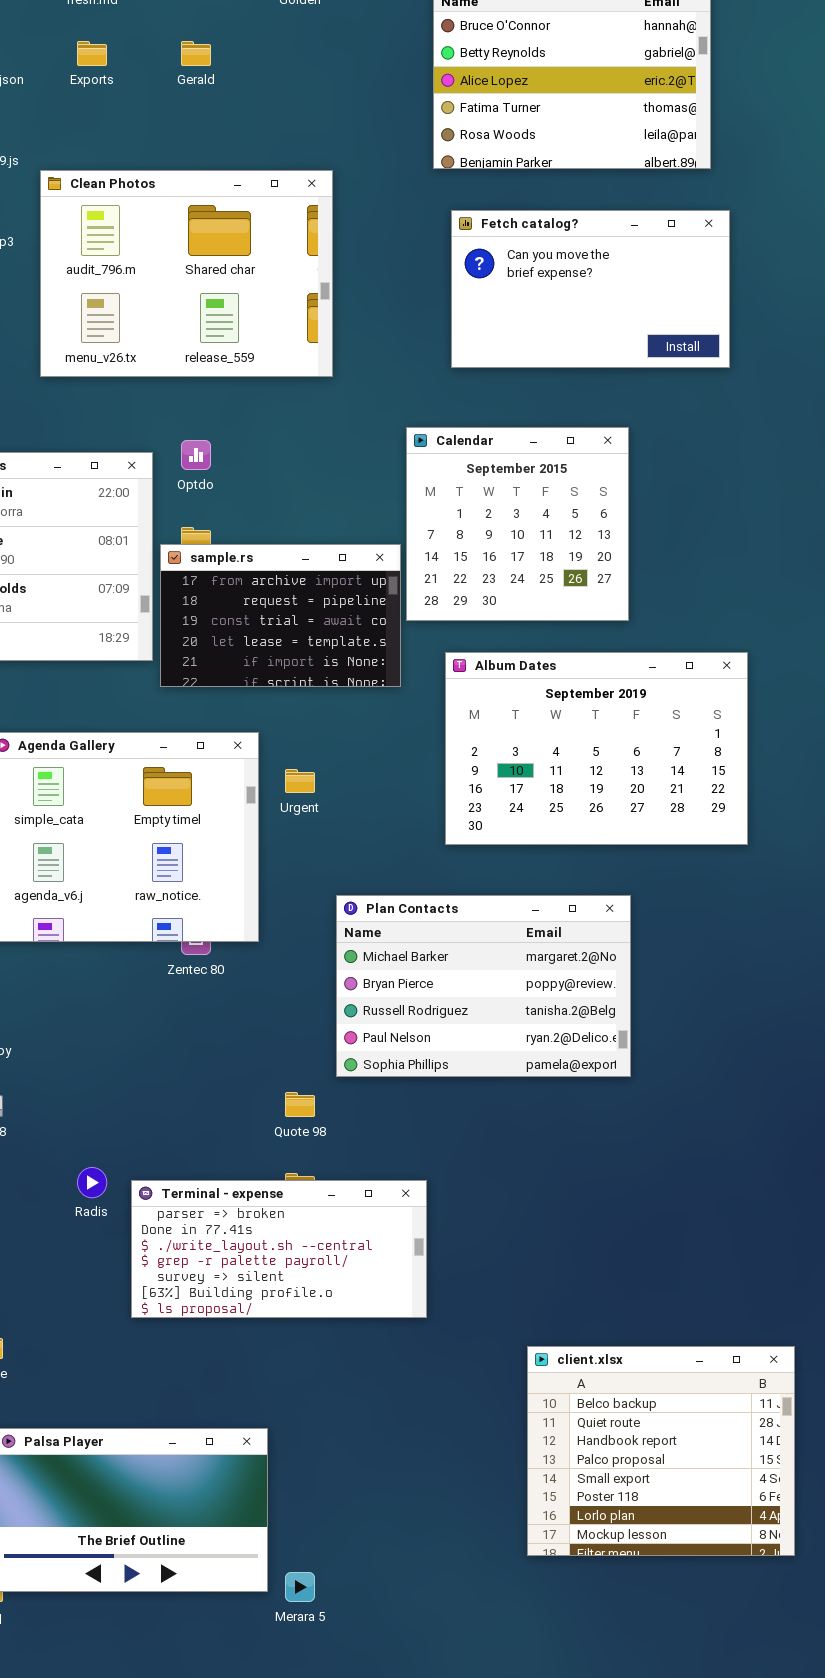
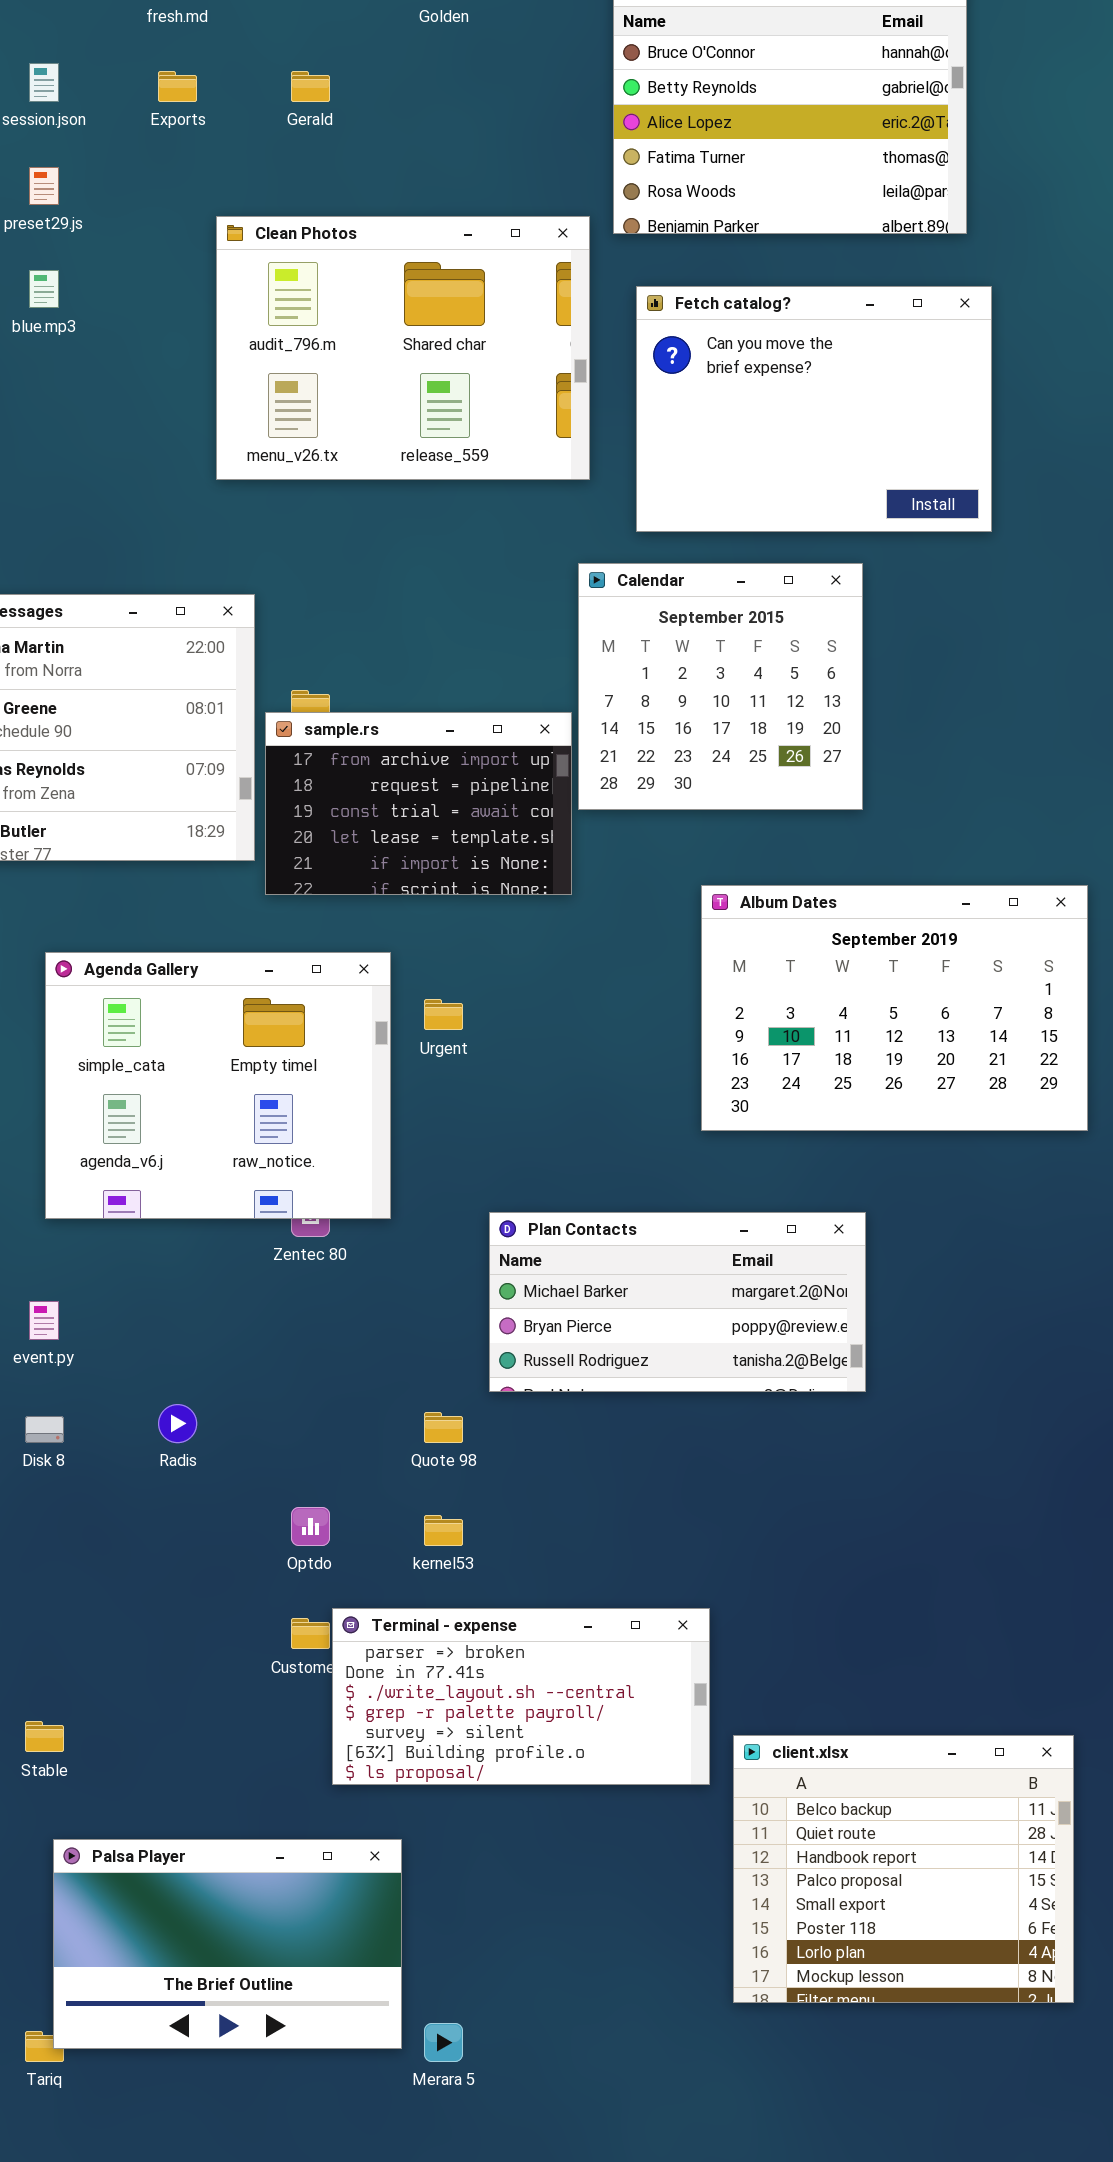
Clean Photos: [40,170,333,377] -> [216,216,590,480], moved
Fetch catalog?: [451,210,730,368] -> [636,286,992,532], resized
Optdo: [181,440,211,470] -> [291,1507,330,1546], moved
Album Dates: [445,652,748,845] -> [701,885,1088,1131], moved
Plan Contacts: [336,895,631,1077] -> [489,1212,866,1392], resized
Radis: [77,1167,107,1198] -> [158,1404,197,1443], moved
Terminal - expense: [131,1180,427,1318] -> [332,1608,710,1785], moved

